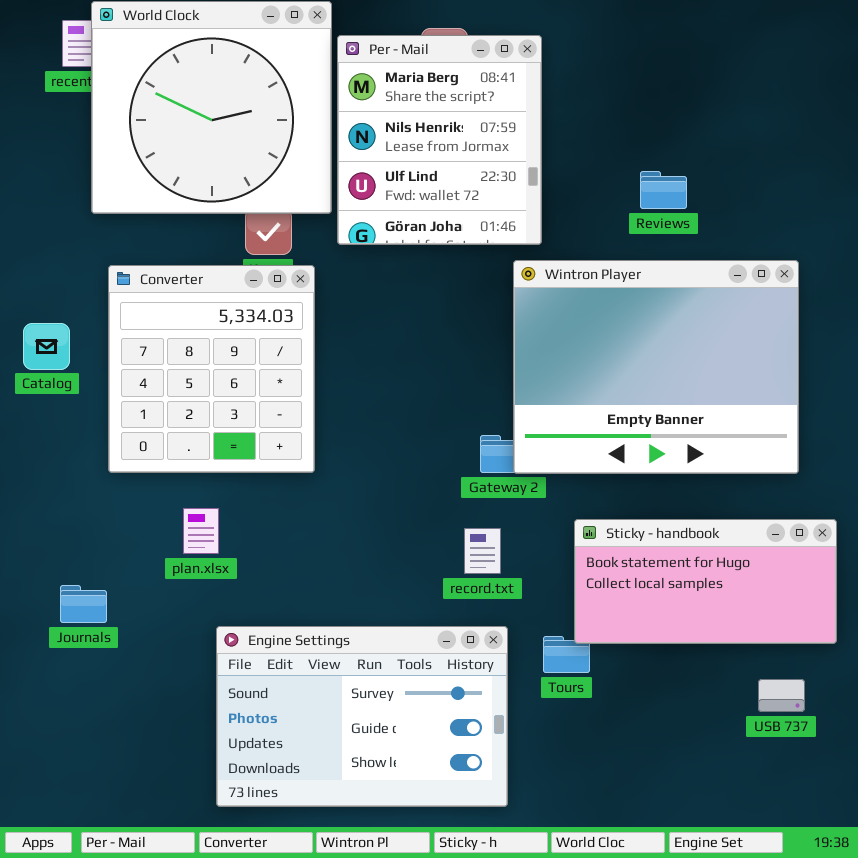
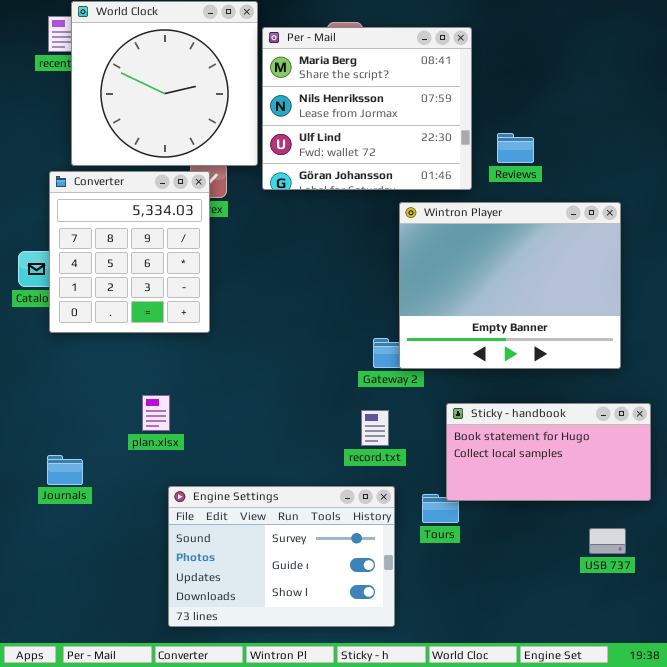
Per - Mail: [337,35,542,245] -> [262,27,472,190], resized
Converter: [108,265,315,473] -> [49,171,210,333], moved

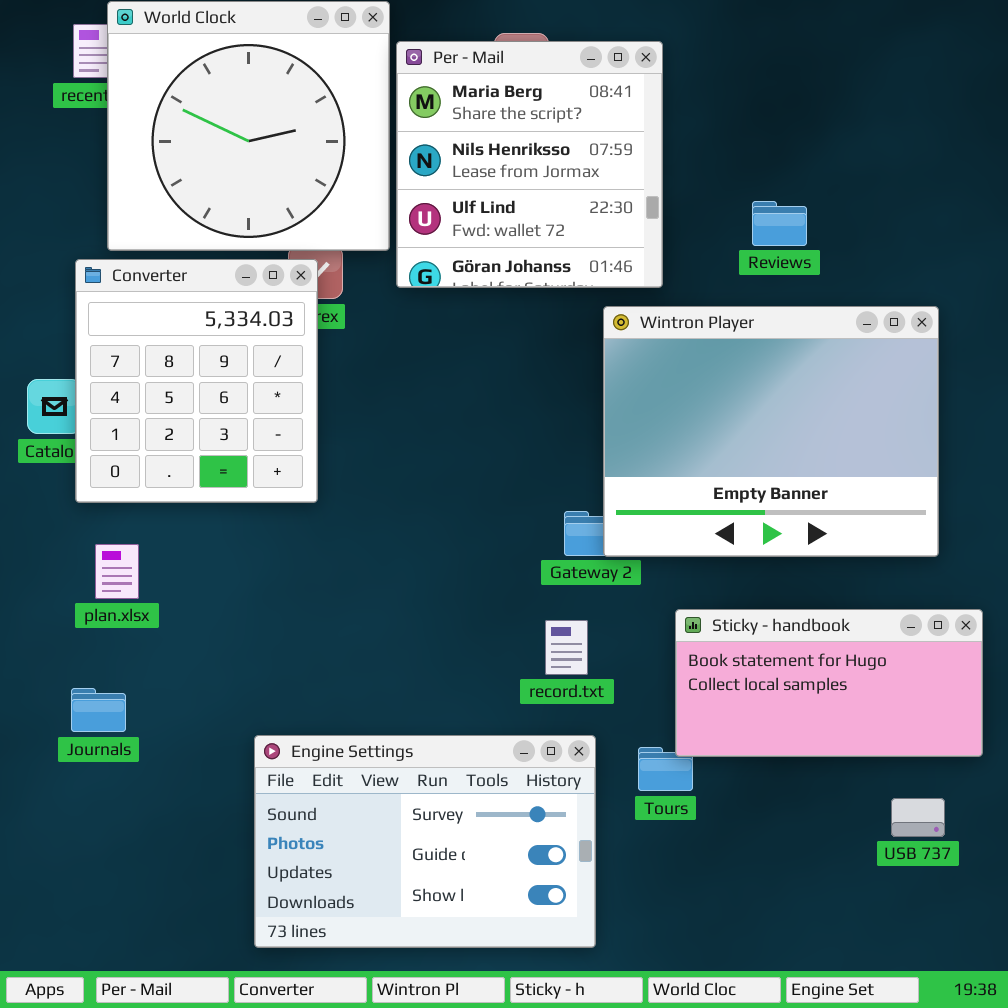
Per - Mail: [262,27,472,190] -> [396,41,663,288], resized
plan.xlsx: [142,395,170,431] -> [95,544,139,599], moved

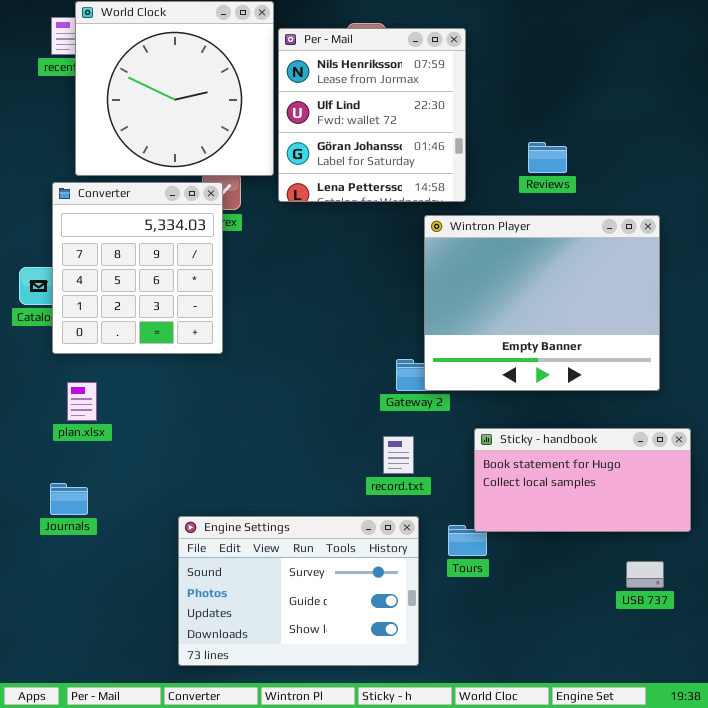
Per - Mail: [396,41,663,288] -> [278,28,466,202], scrolled down 1 row

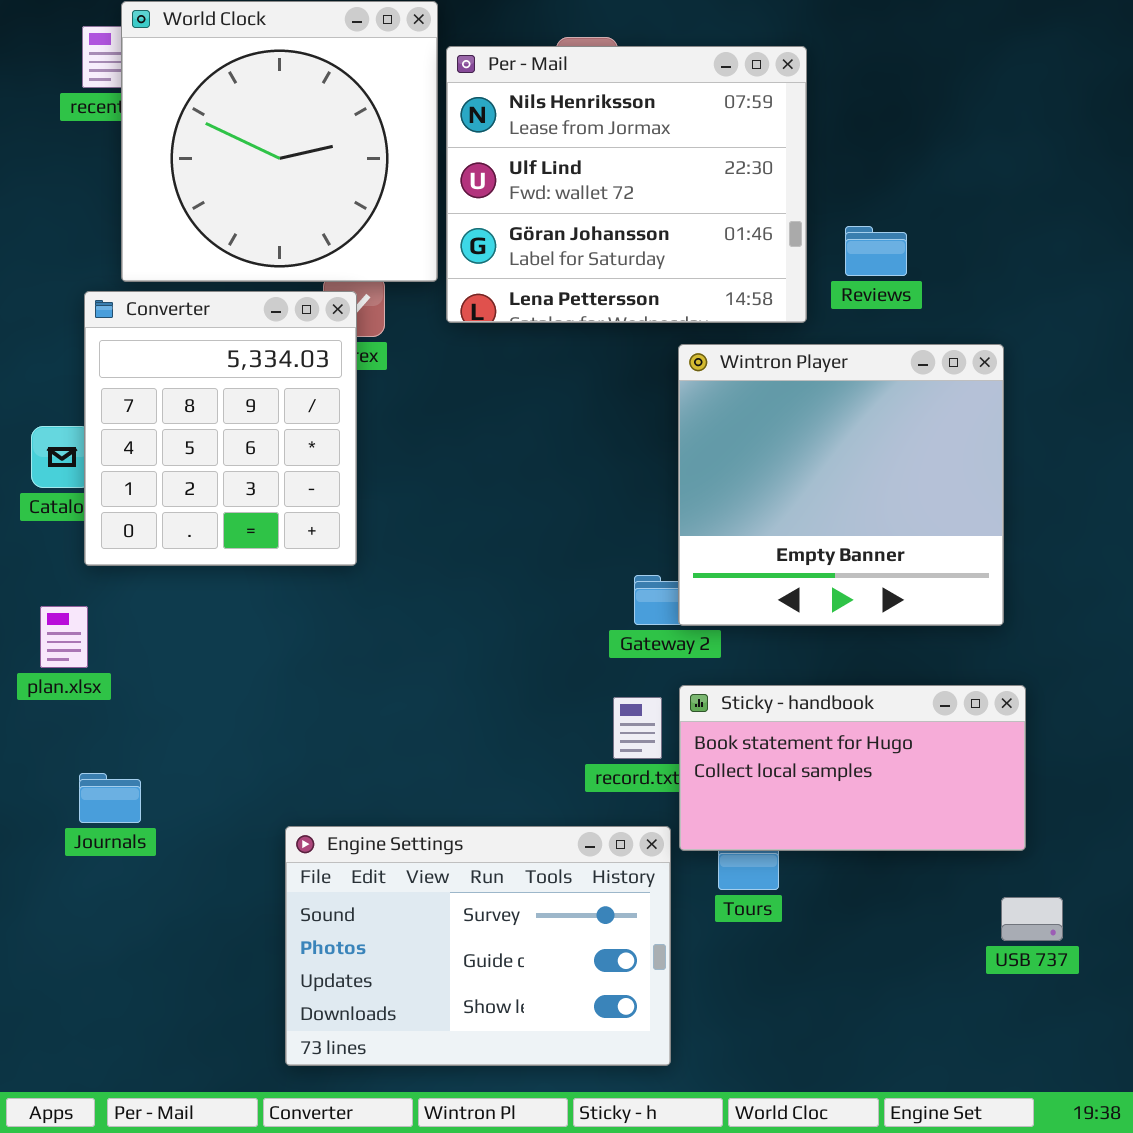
Per - Mail: [278,28,466,202] -> [446,46,807,323], resized
Wintron Player: [424,215,660,391] -> [678,344,1004,626], resized
plan.xlsx: [67,382,97,421] -> [40,606,88,668], moved
Sticky - handbook: [474,428,691,532] -> [679,685,1026,851], moved

